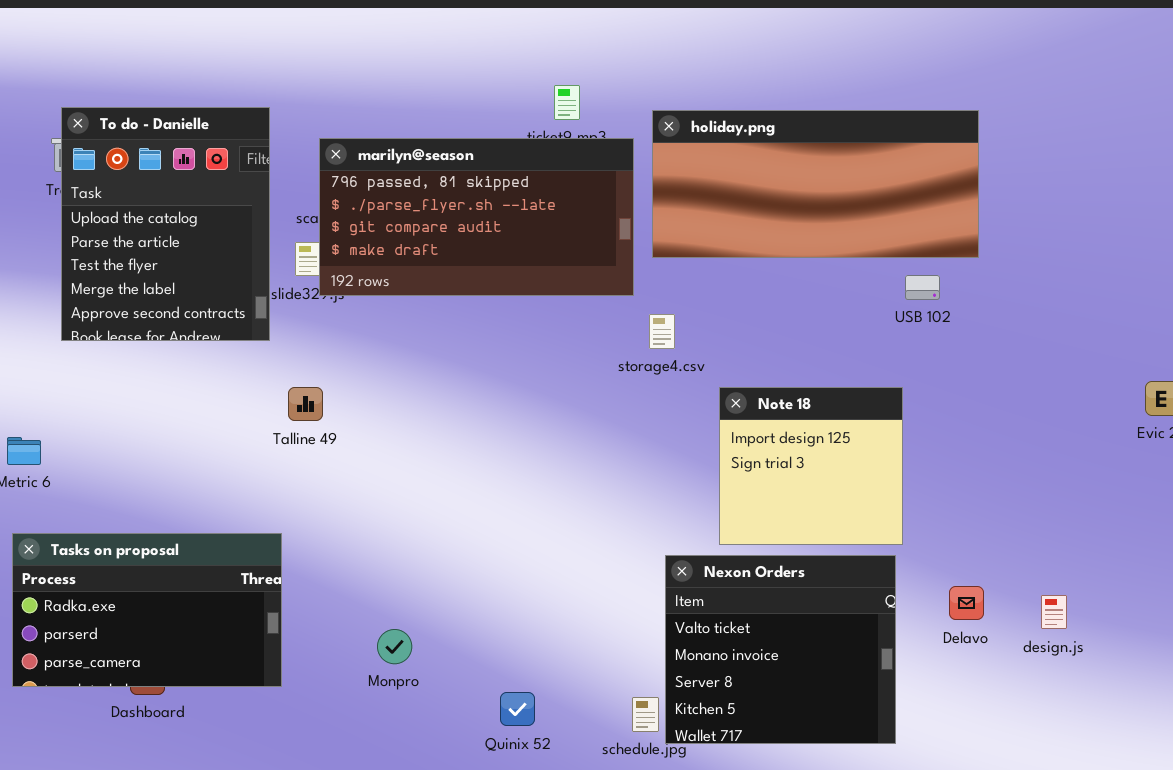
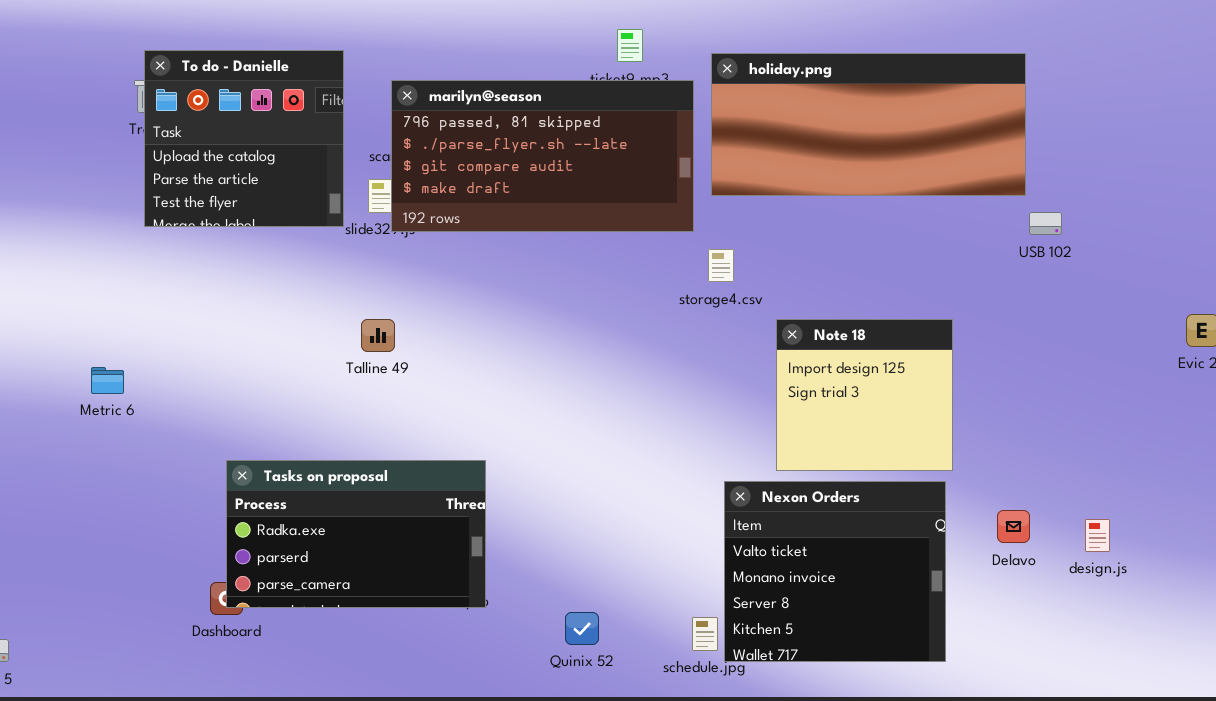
To do - Danielle: [61,107,270,341] -> [144,50,344,227], resized
USB 102: [905,275,940,300] -> [1029,212,1062,235], moved
Tasks on proposal: [12,533,282,687] -> [226,460,486,608], moved

